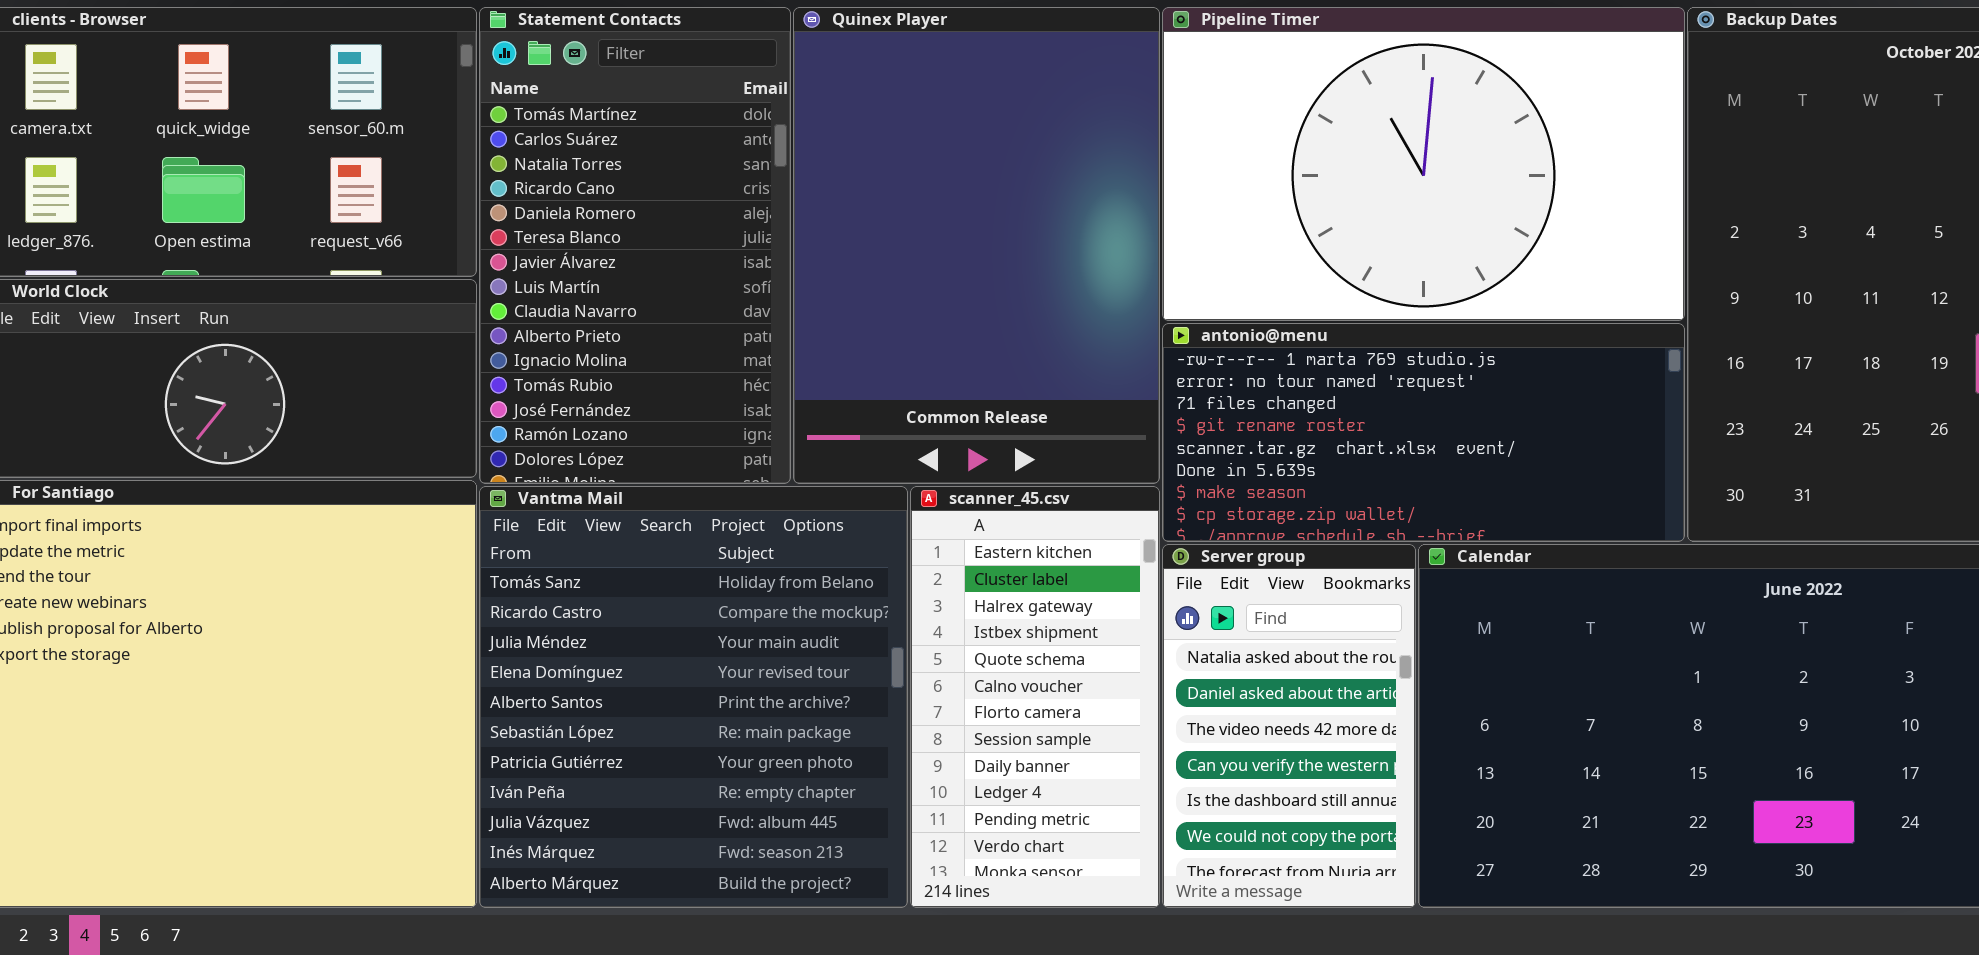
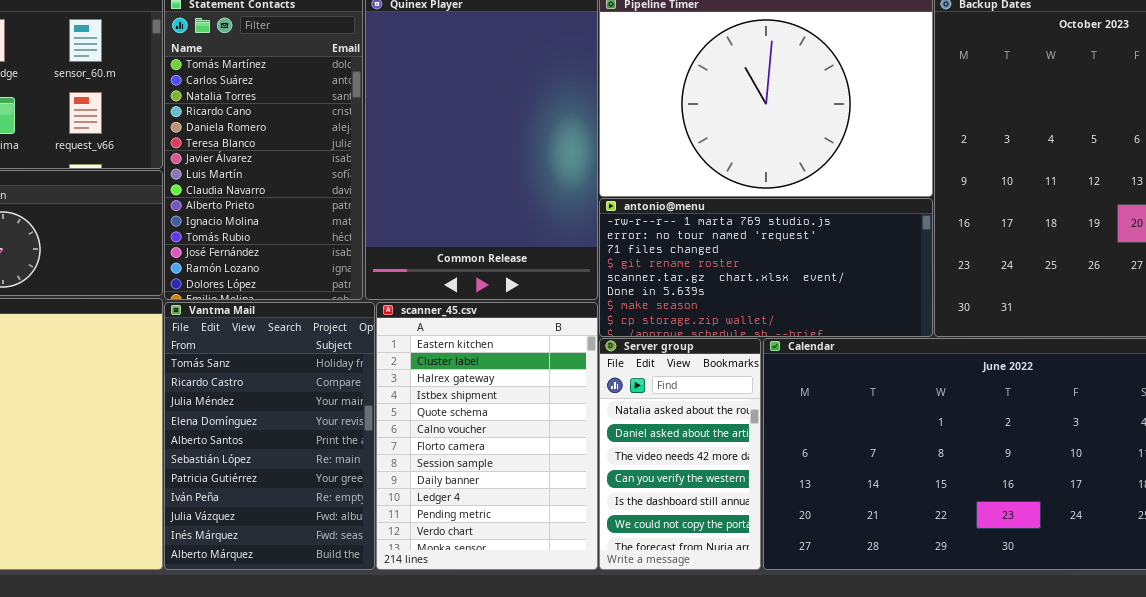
Vantma Mail: [479,486,908,908] -> [164,302,375,570], resized
scanner_45.csv: [910,486,1160,908] -> [376,302,598,570], resized

